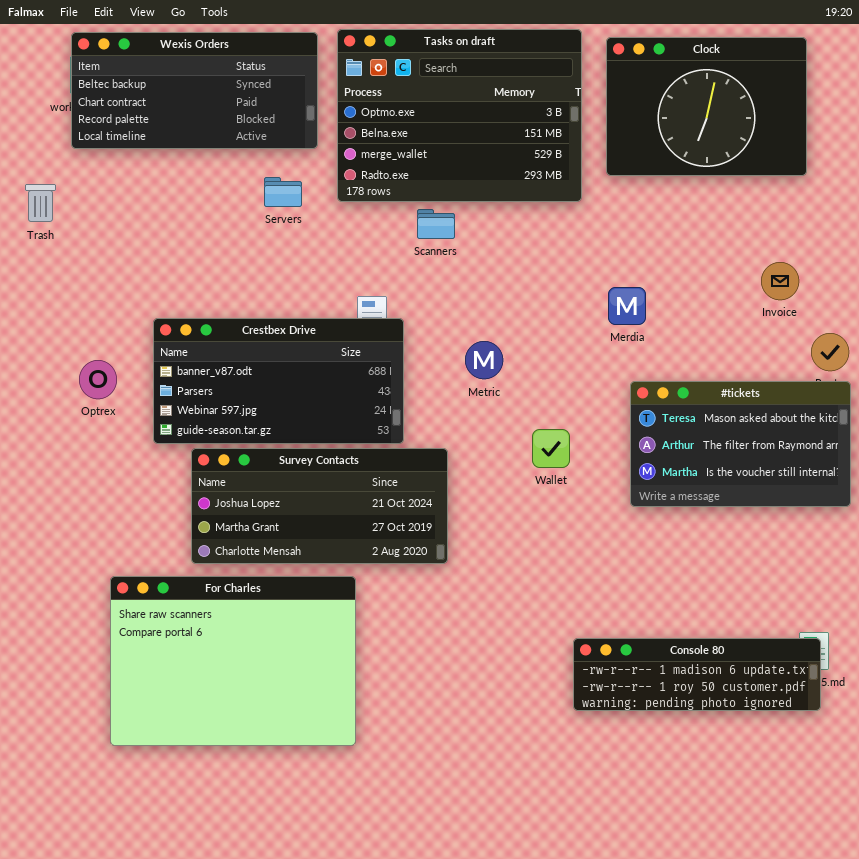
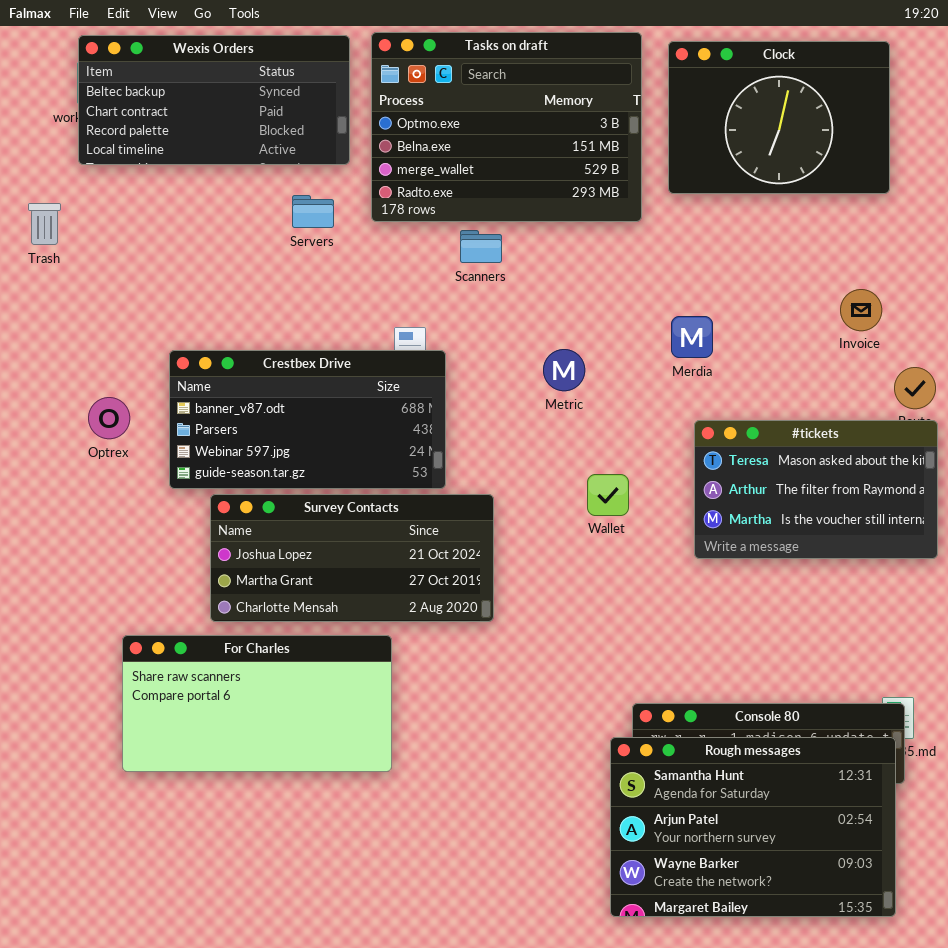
Metric: [465,341,503,379] -> [543,349,585,391], moved
For Charles: [110,576,356,746] -> [122,635,392,772], resized
Rough messages: none -> [610,737,896,917], opened

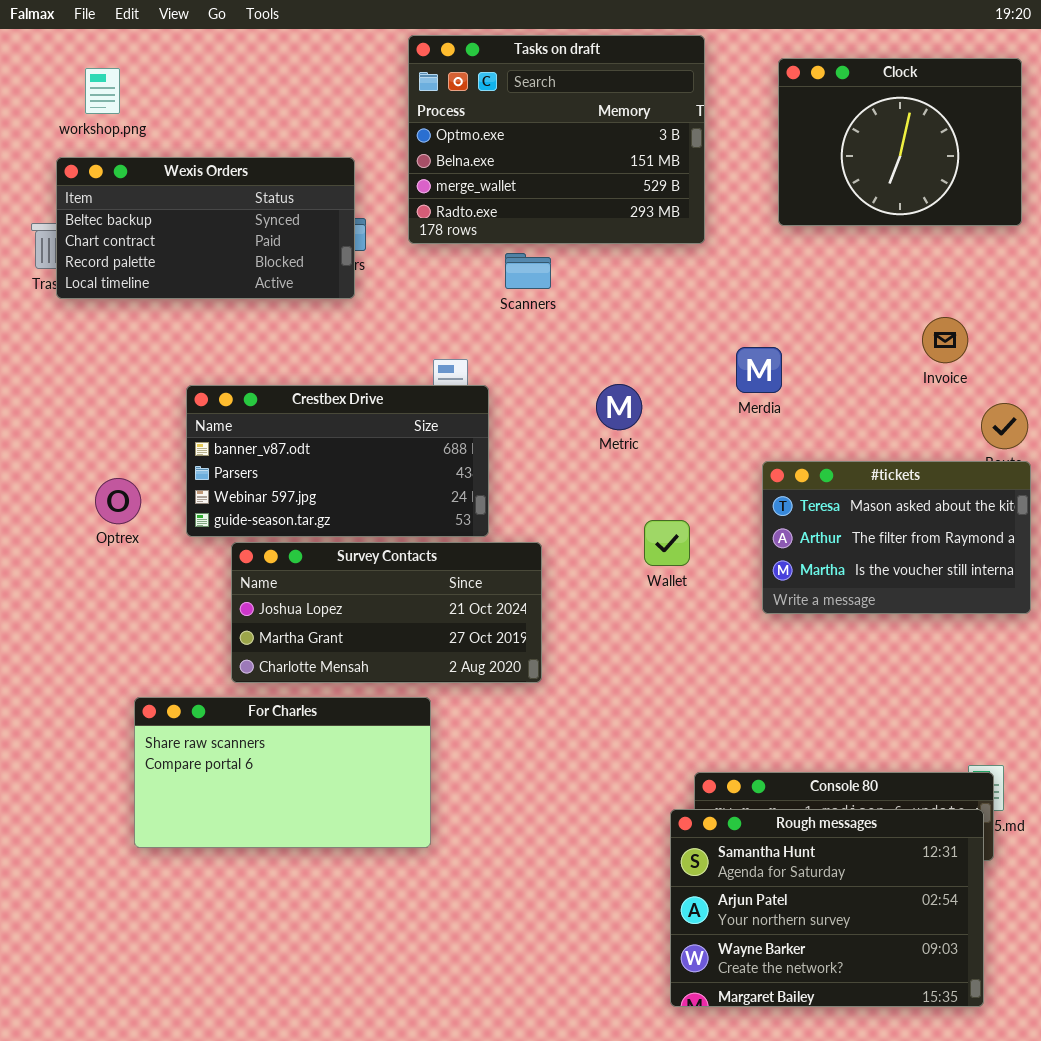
Wexis Orders: [78,35,350,165] -> [56,157,355,299], moved
Clock: [668,41,890,194] -> [778,58,1022,226], moved
Optrex: [88,397,130,439] -> [95,478,141,524], moved

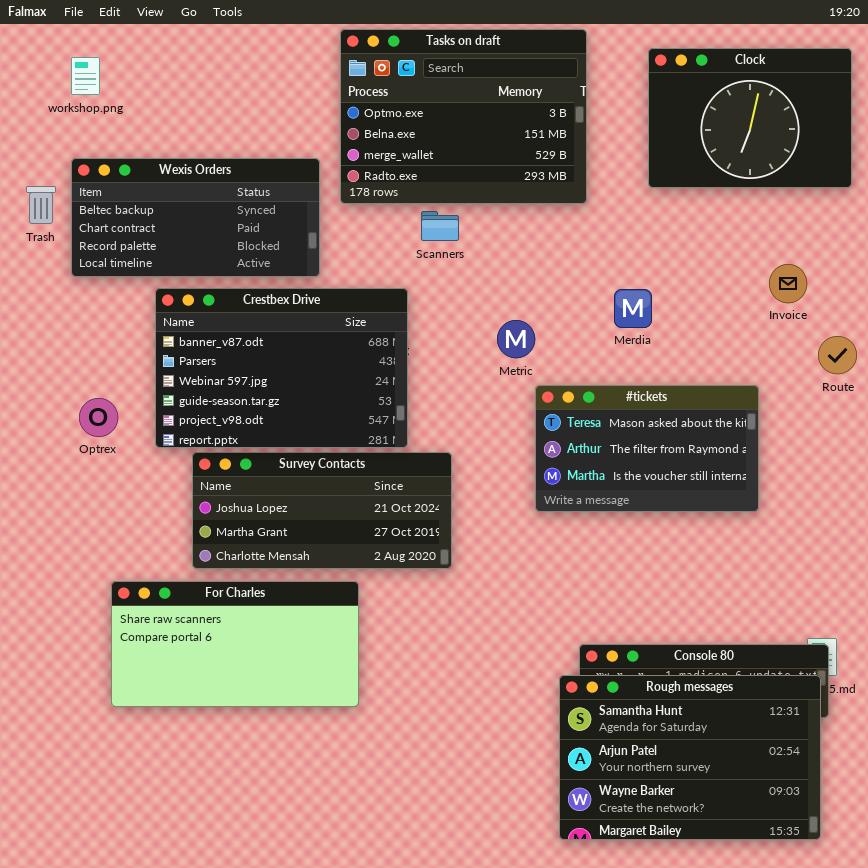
Wexis Orders: [56,157,355,299] -> [71,158,320,277], moved
Crestbex Drive: [186,385,489,537] -> [155,288,408,448], resized
#tickets: [762,461,1031,614] -> [535,385,759,512], moved

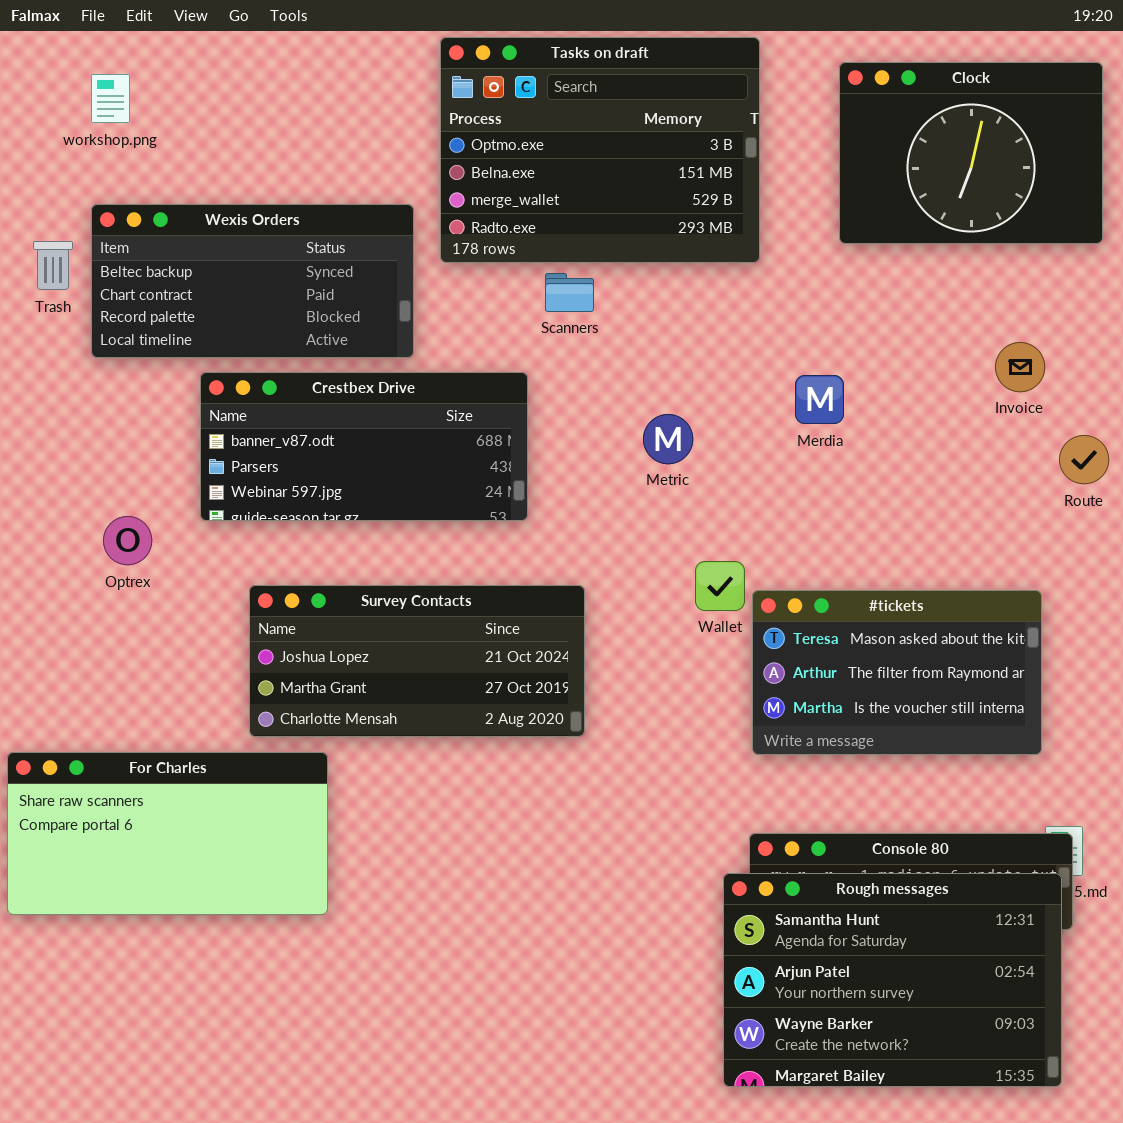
Crestbex Drive: [155,288,408,448] -> [200,372,528,521], resized
#tickets: [535,385,759,512] -> [752,590,1042,755], moved
For Charles: [111,581,359,707] -> [7,752,328,915], moved

